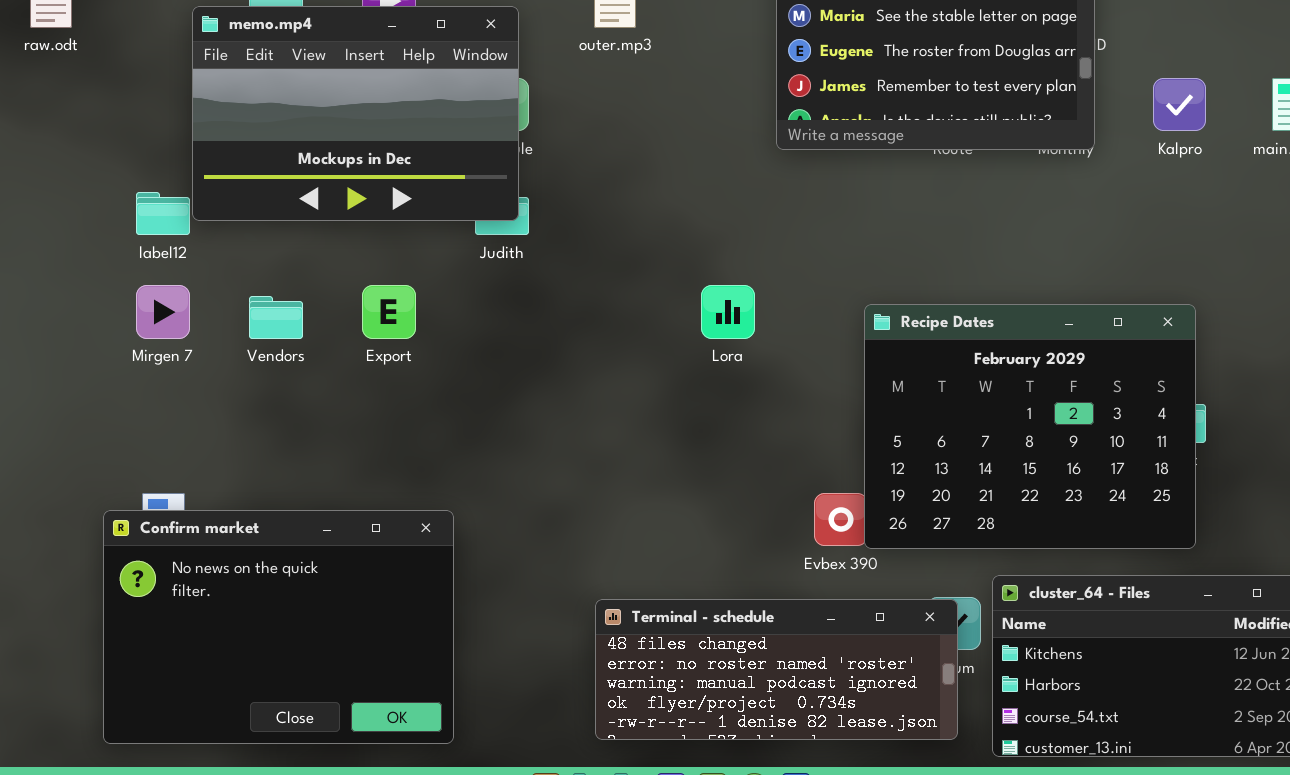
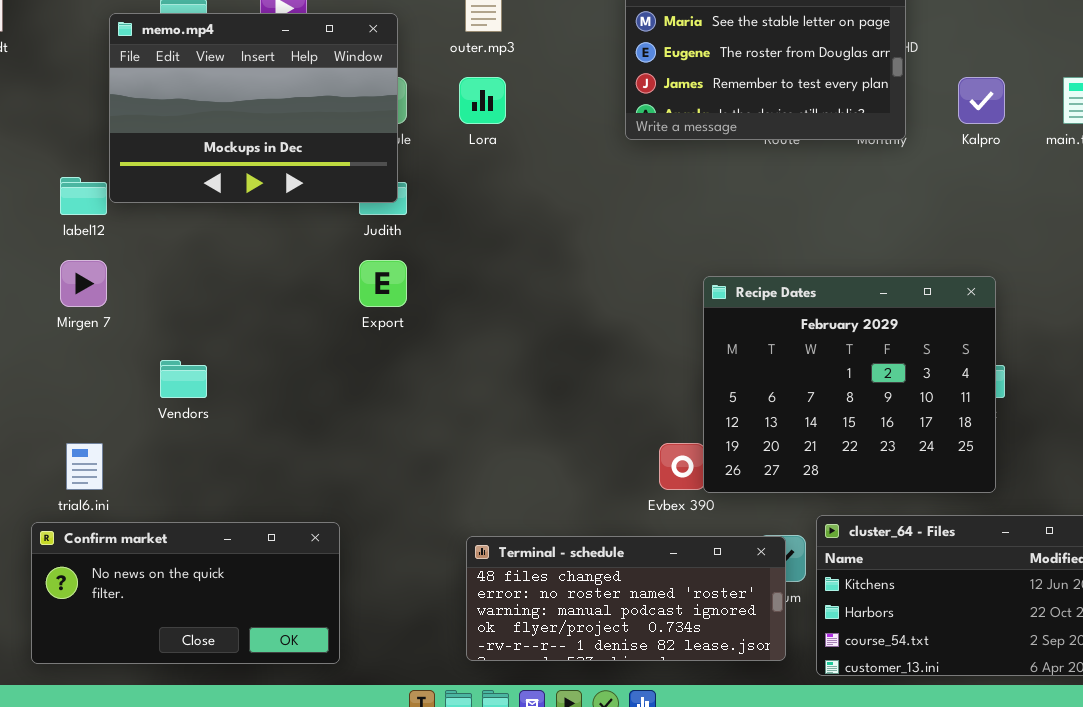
Export: [362,285,416,339] -> [359,260,407,307], moved
Lora: [701,285,755,339] -> [459,77,506,124], moved
Vendors: [249,296,303,339] -> [160,360,207,398], moved
Confirm market: [103,510,454,744] -> [31,522,340,664], resized

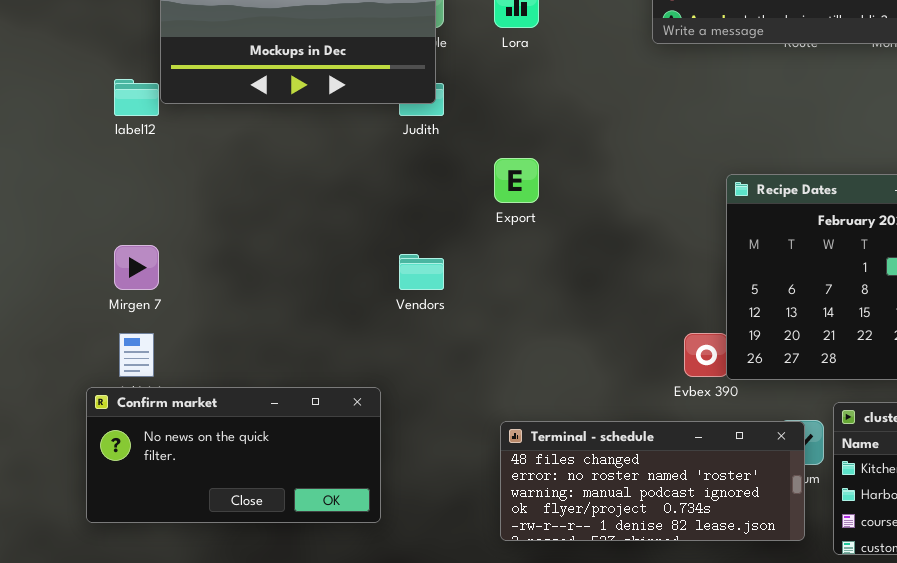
Mirgen 7: [60,260,107,307] -> [114,245,159,290], moved
Export: [359,260,407,307] -> [494,158,539,203], moved
Vendors: [160,360,207,398] -> [399,254,444,290], moved
Confirm market: [31,522,340,664] -> [86,387,381,523], moved

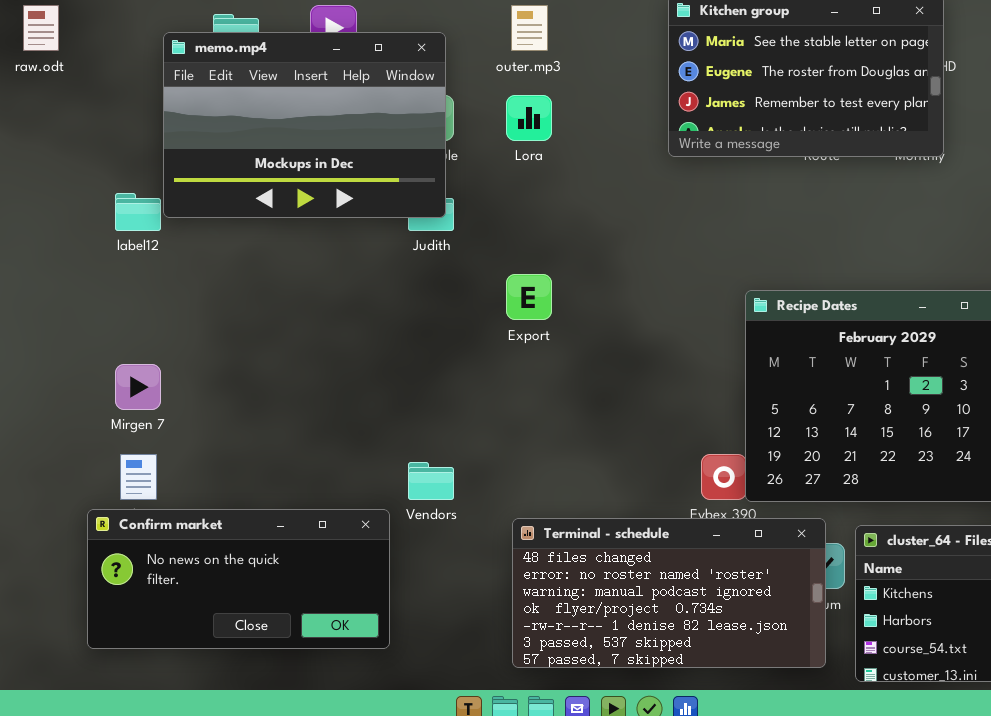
Vendors: [399,254,444,290] -> [408,462,454,500], moved
Terminal - schedule: [500,421,805,541] -> [512,518,826,668], resized

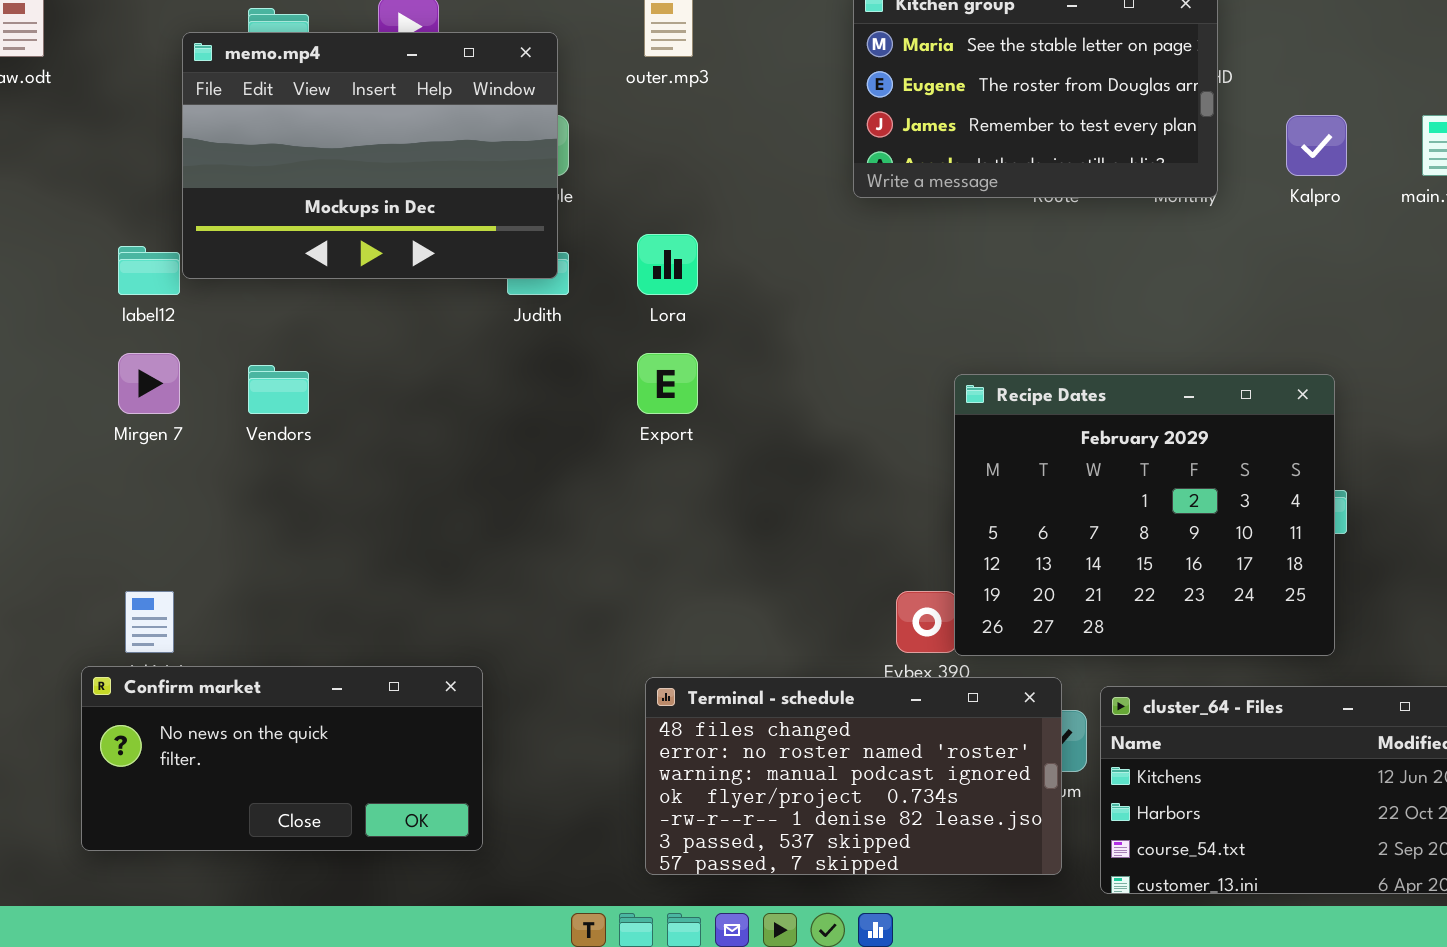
Lora: [506,95,552,141] -> [637,234,698,295], moved
Mirgen 7: [115,364,161,410] -> [118,353,180,414], moved
Vendors: [408,462,454,500] -> [248,365,309,414], moved

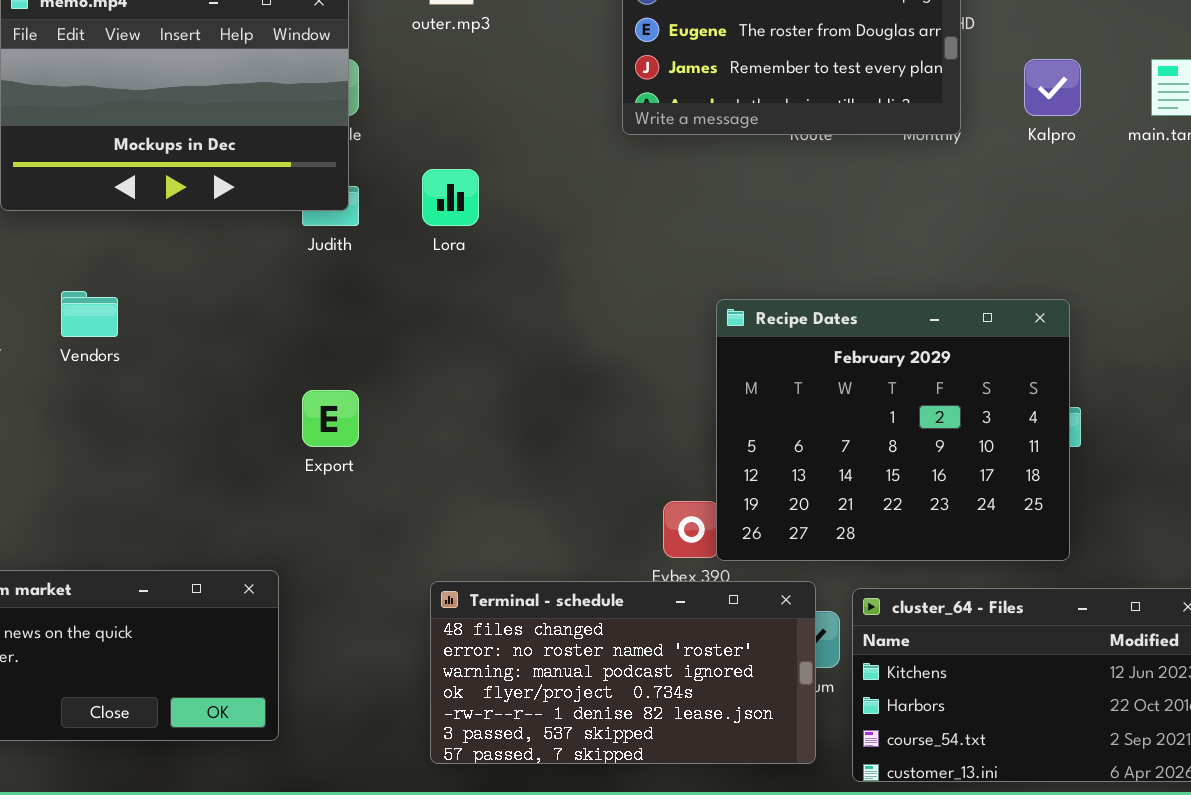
Export: [637,353,698,414] -> [302,390,359,447], moved

